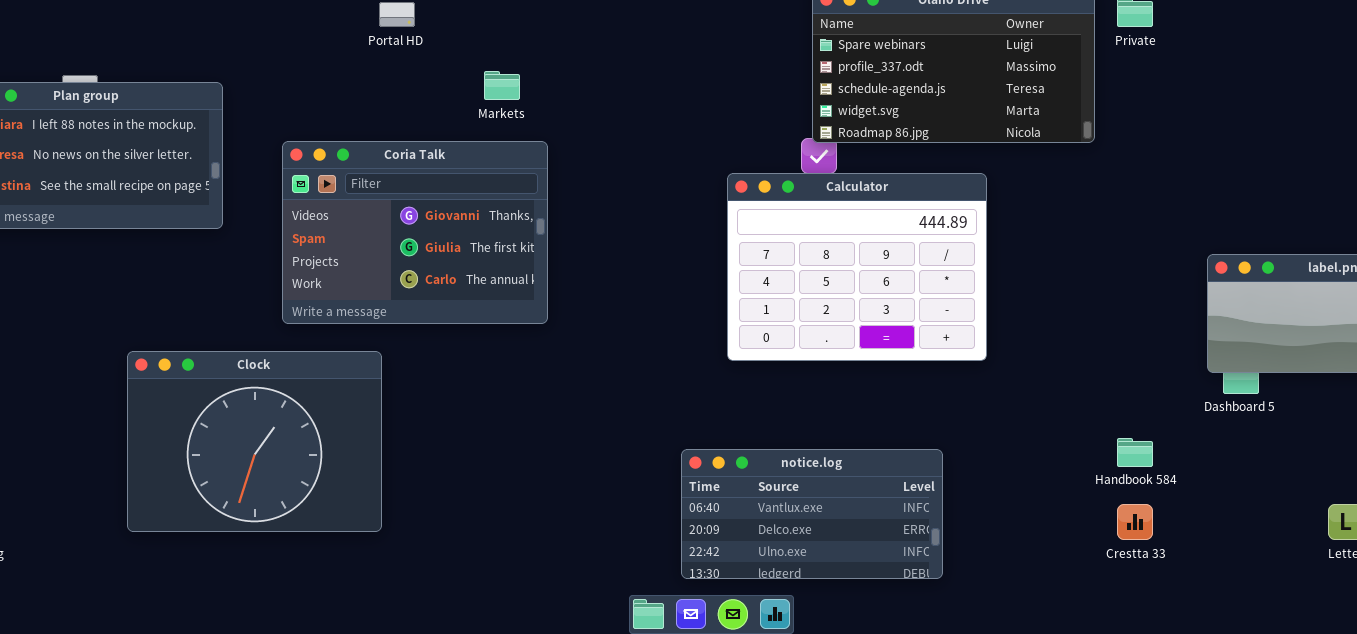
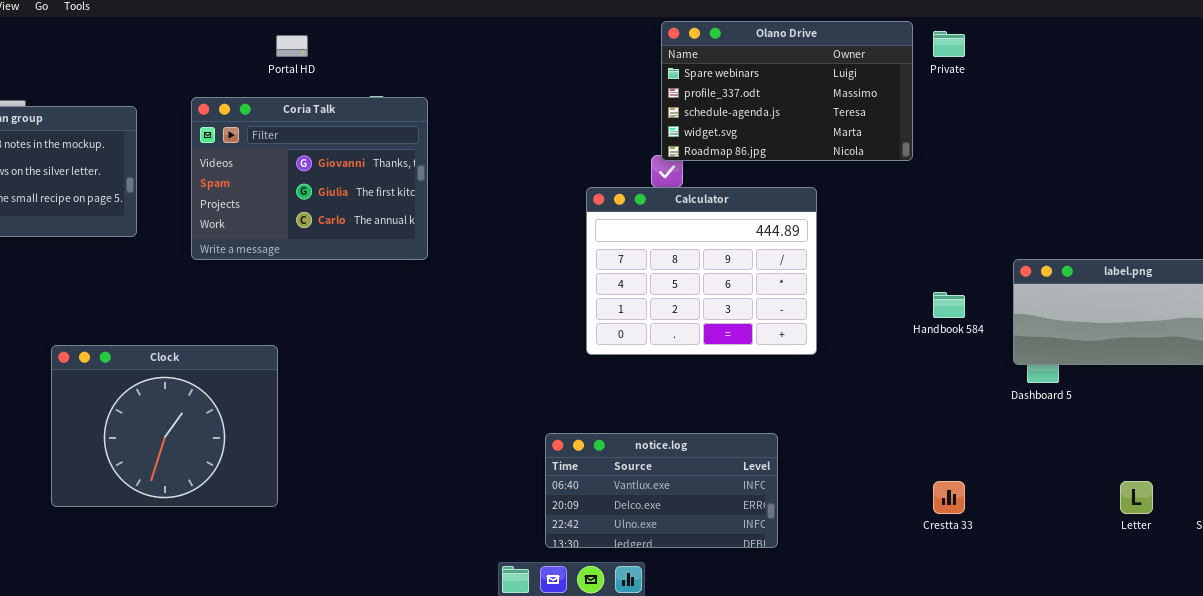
Coria Talk: [282,141,548,324] -> [191,97,428,260], moved
Handbook 584: [1117,438,1153,467] -> [933,292,965,318], moved

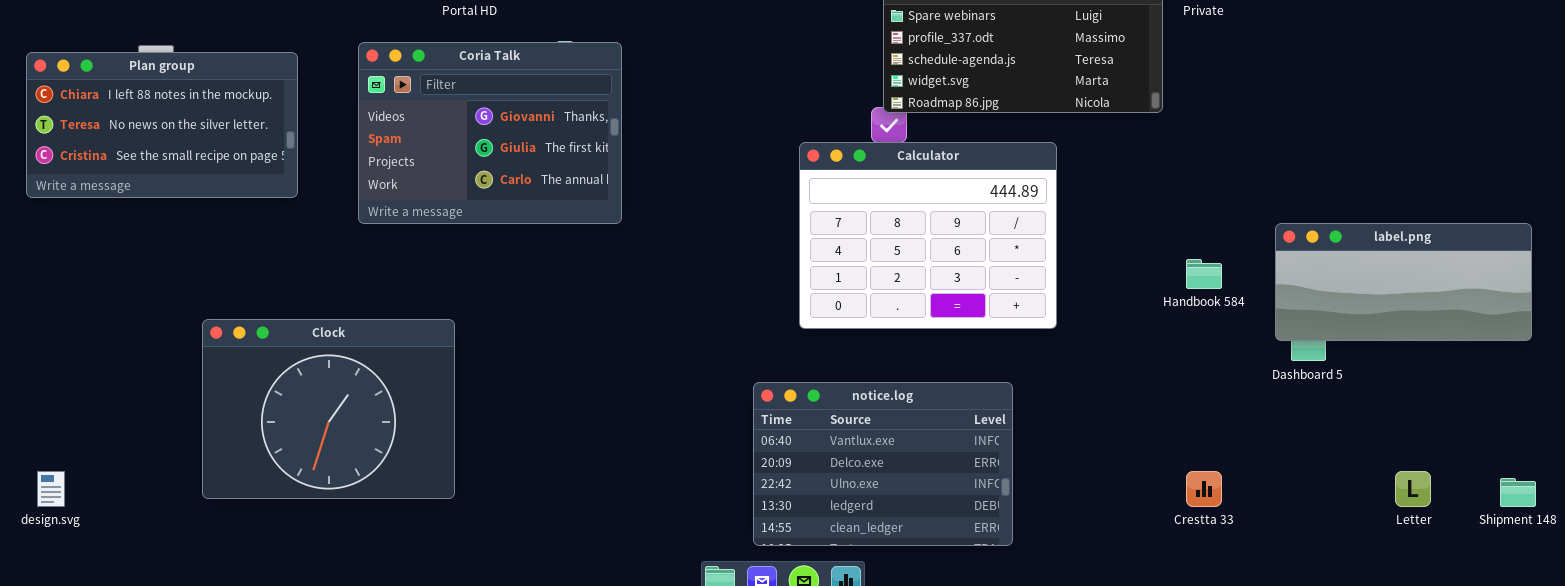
notice.log: [545,433,778,548] -> [753,382,1013,546], resized

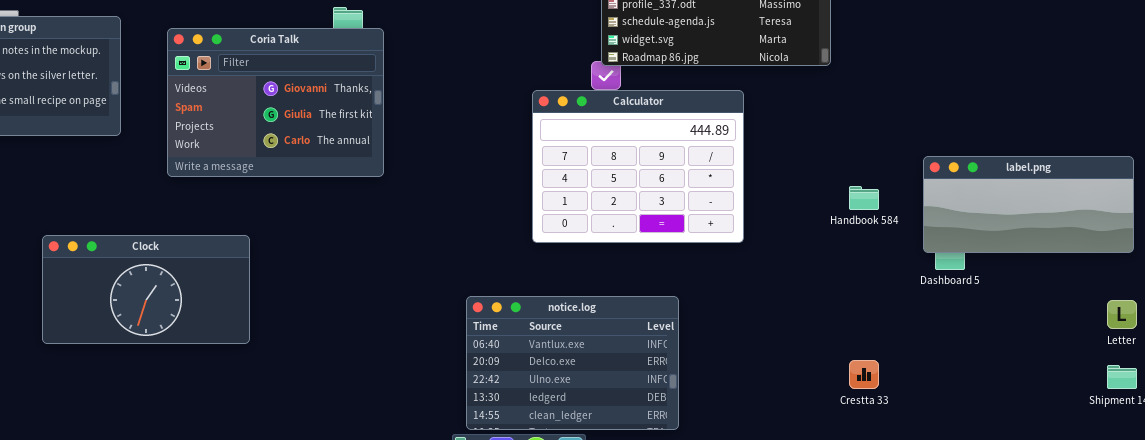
Coria Talk: [358,42,622,224] -> [167,28,384,177], moved
Clock: [202,319,455,499] -> [42,235,250,344], resized
notice.log: [753,382,1013,546] -> [466,296,679,430], moved
Letter: [1395,471,1431,507] -> [1107,300,1137,329], moved

